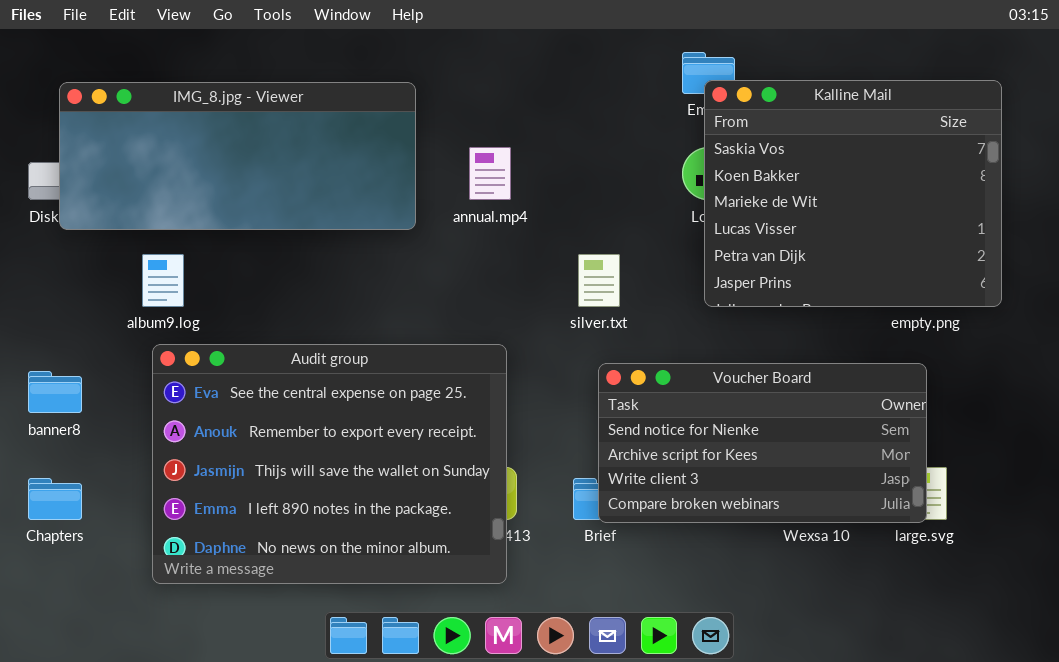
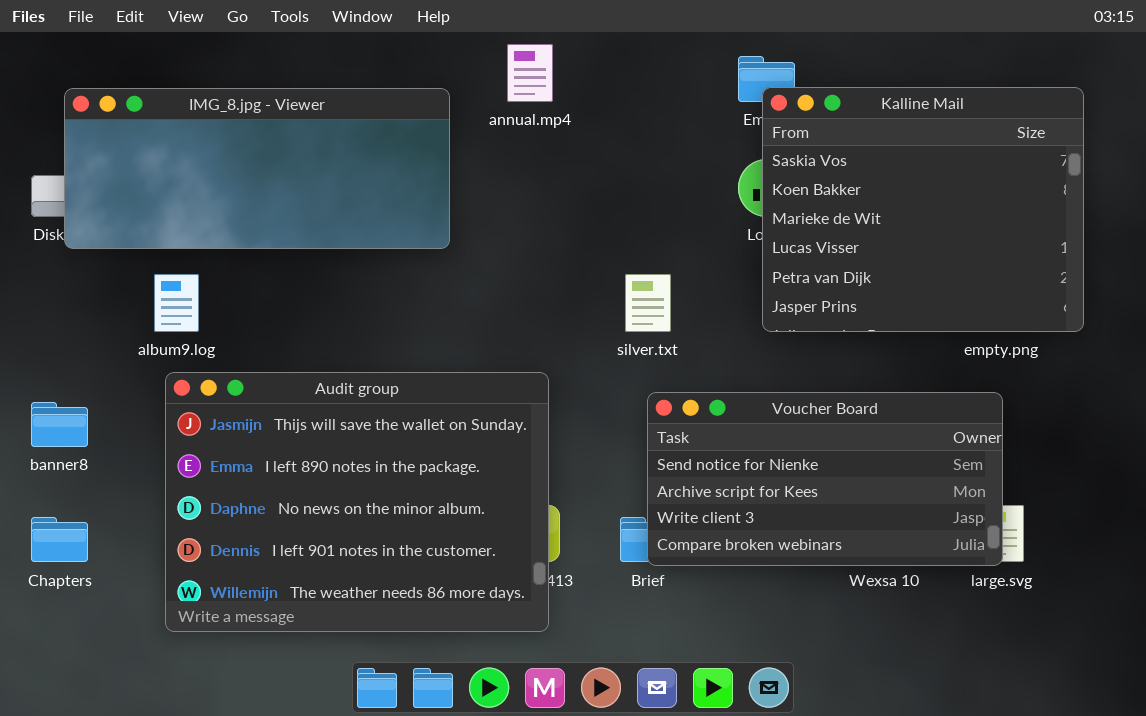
annual.mp4: [469,147,511,200] -> [507,44,553,102], moved
Audit group: [152,344,507,584] -> [165,372,549,632], scrolled down 2 rows

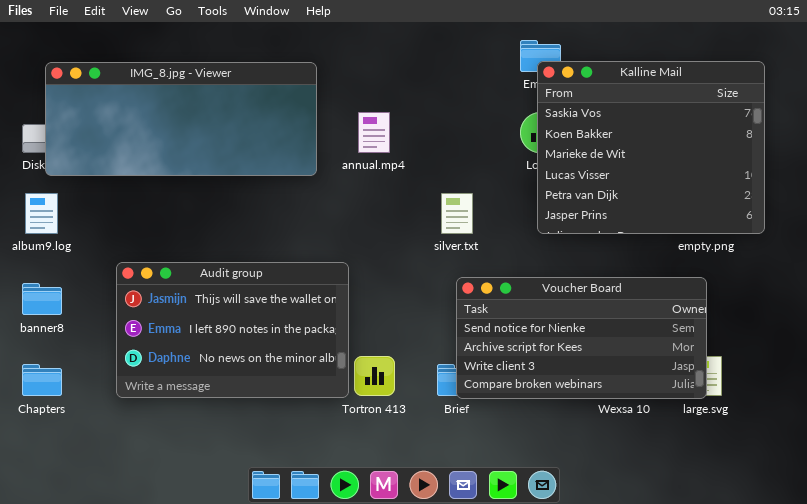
annual.mp4: [507,44,553,102] -> [358,112,390,153], moved
album9.log: [154,274,199,332] -> [25,193,58,234], moved
Audit group: [165,372,549,632] -> [116,262,349,398], resized

